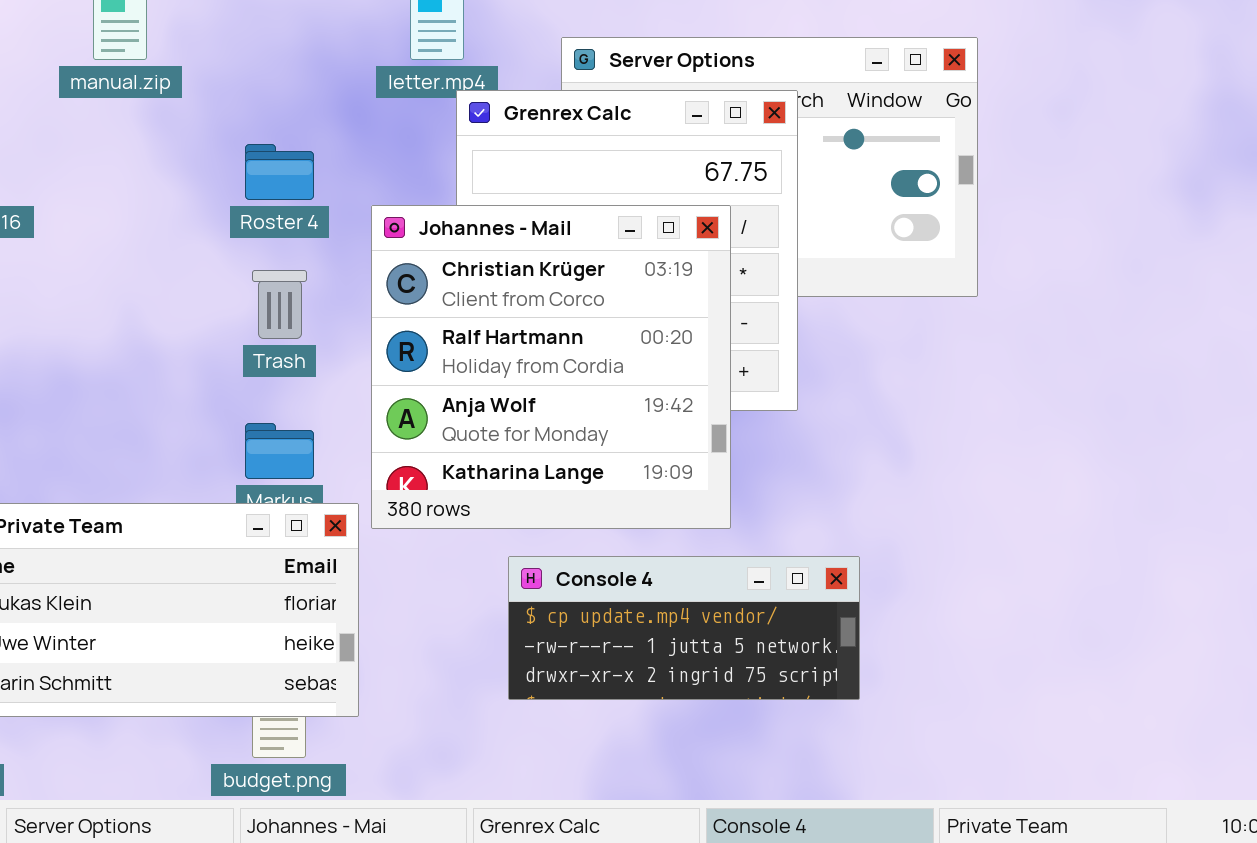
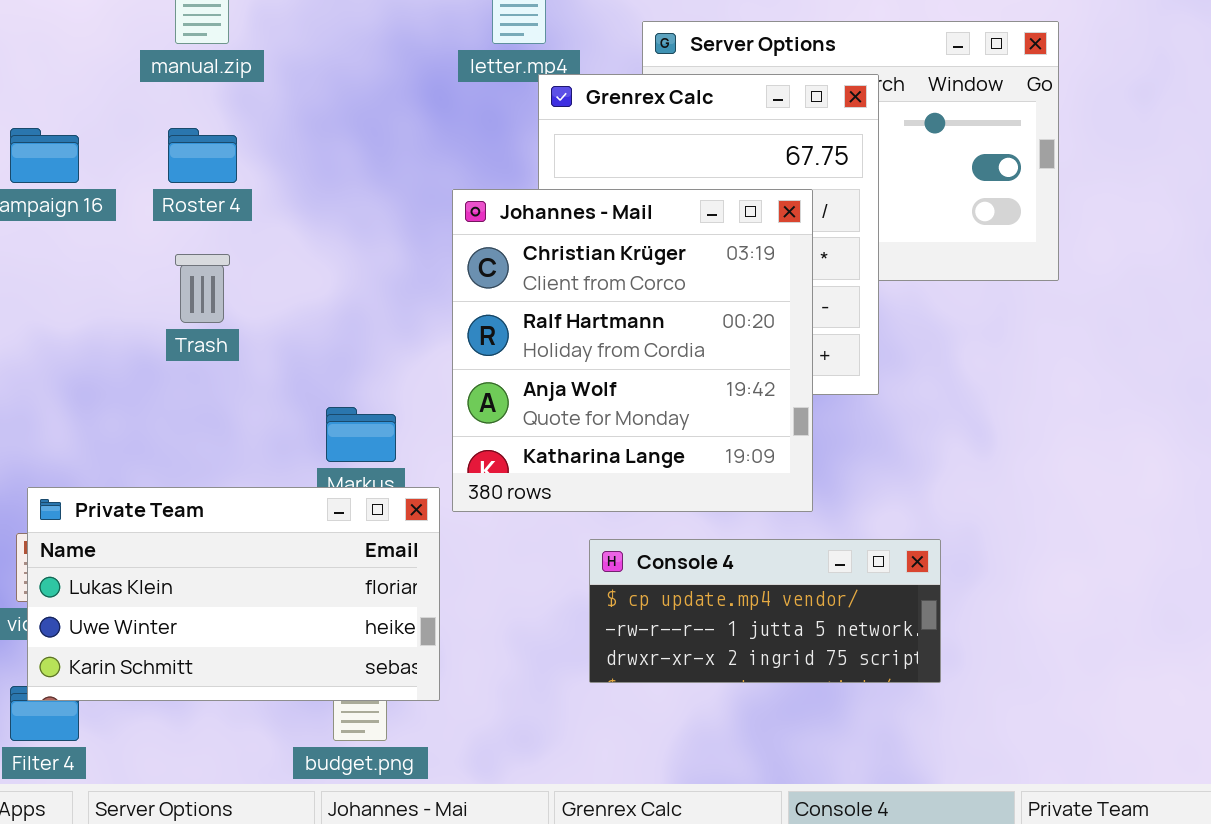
Roster 4: [245,144,314,200] -> [168,128,237,183], moved
Trash: [252,270,307,339] -> [175,254,230,323], moved

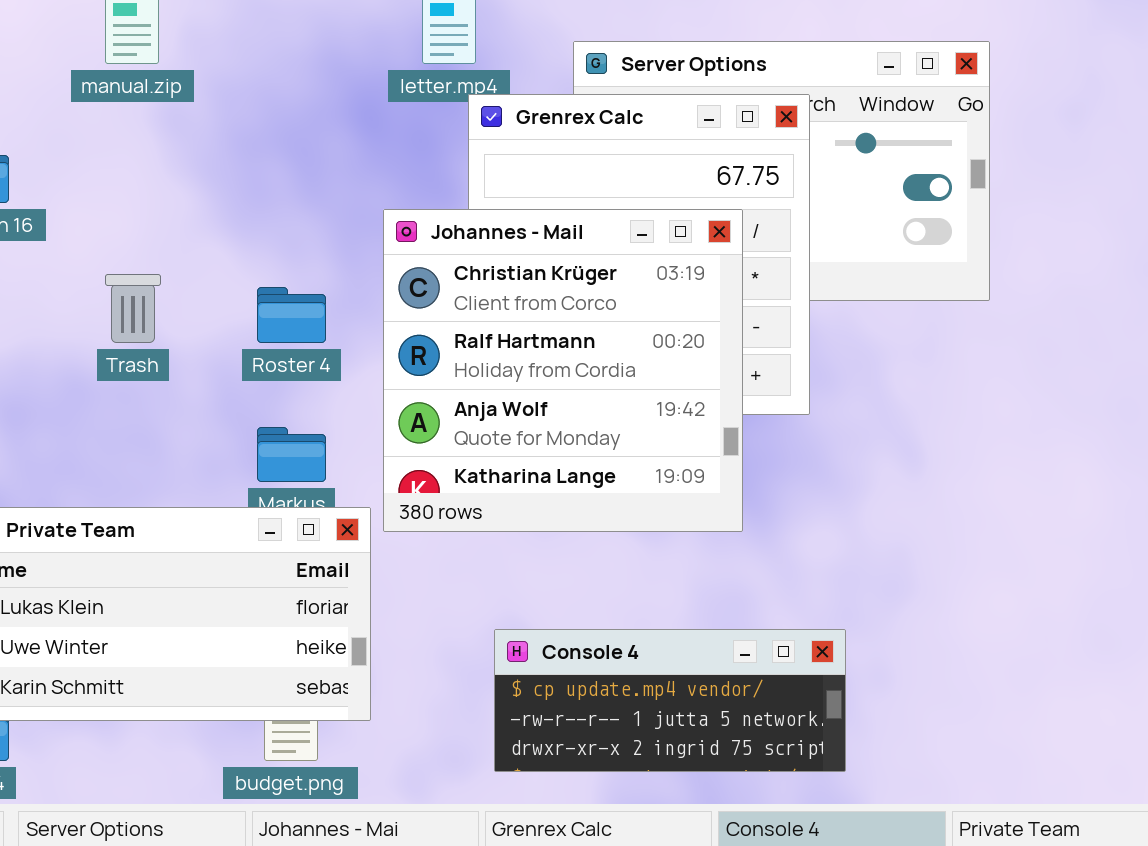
Roster 4: [168,128,237,183] -> [257,287,326,343], moved
Console 4: [589,539,941,683] -> [494,629,846,772], moved

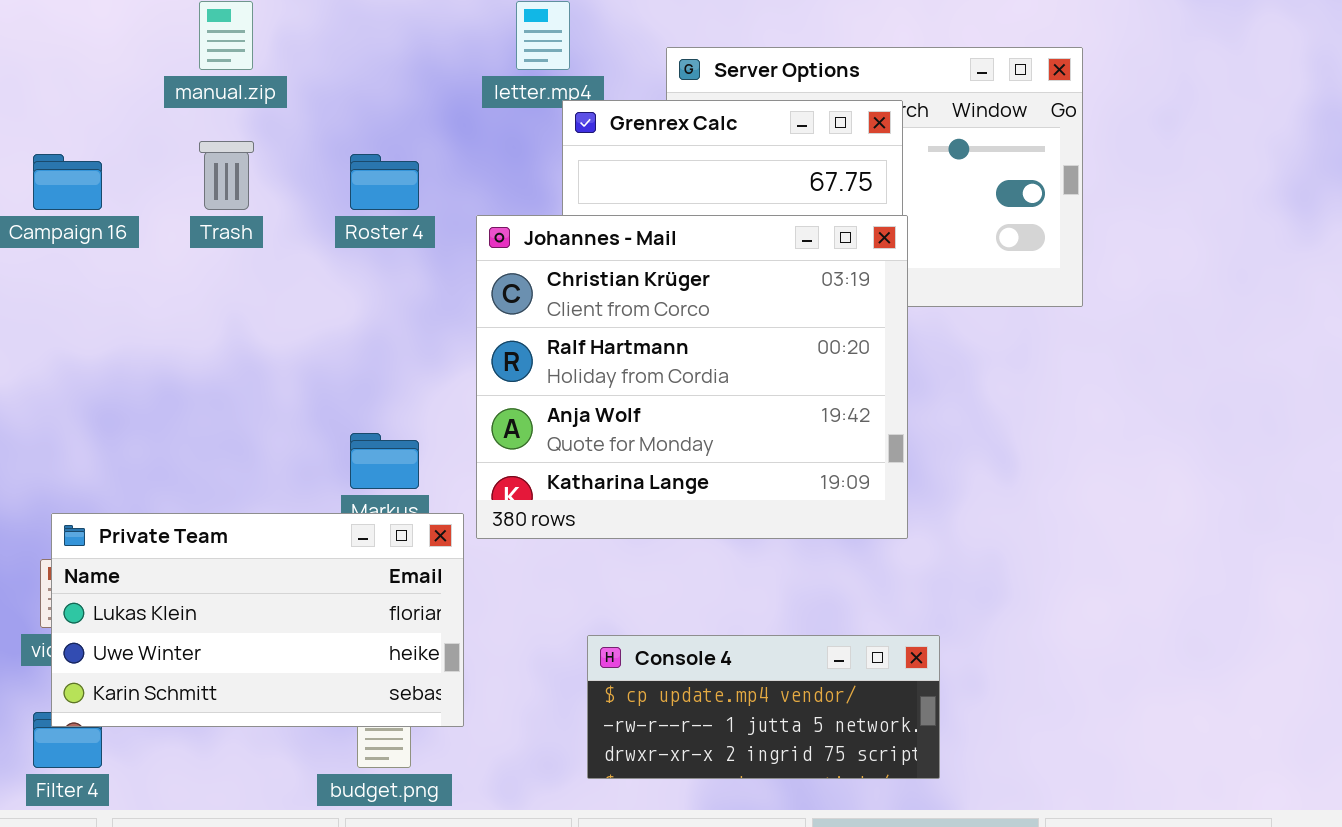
Johannes - Mail: [383,209,743,532] -> [476,215,908,539], resized
Trash: [105,274,161,343] -> [199,141,254,210], moved
Roster 4: [257,287,326,343] -> [350,154,419,210], moved

